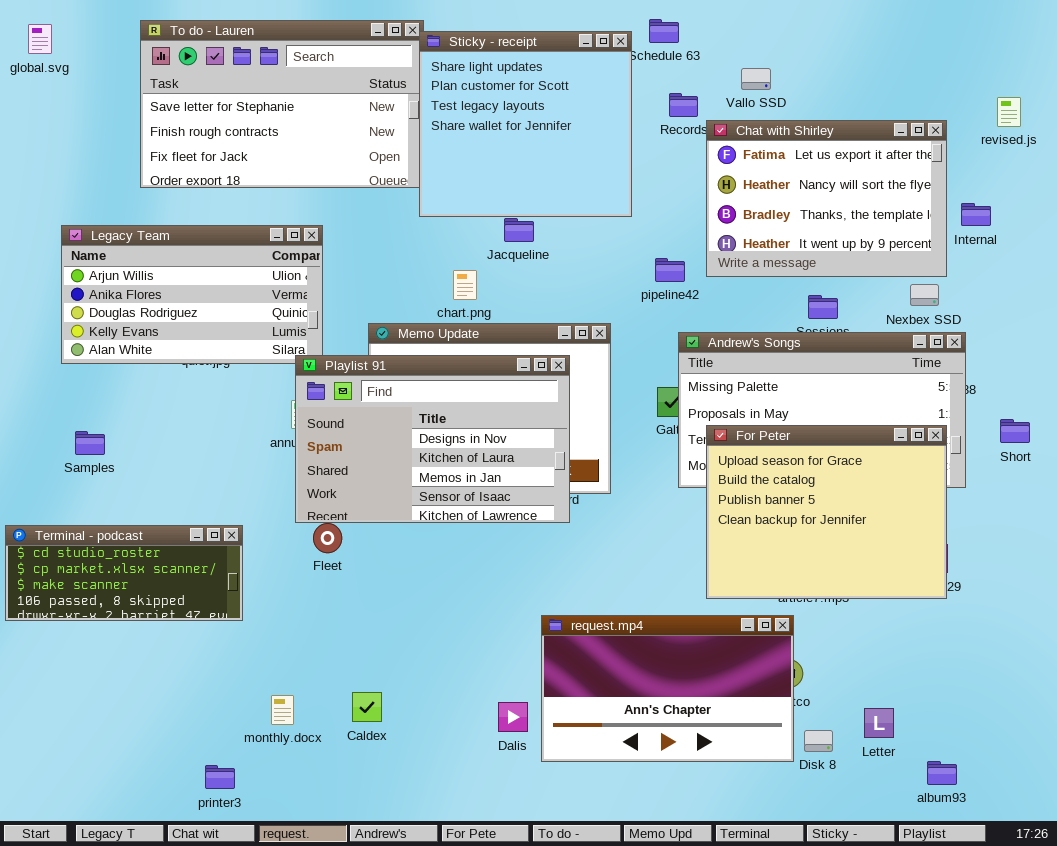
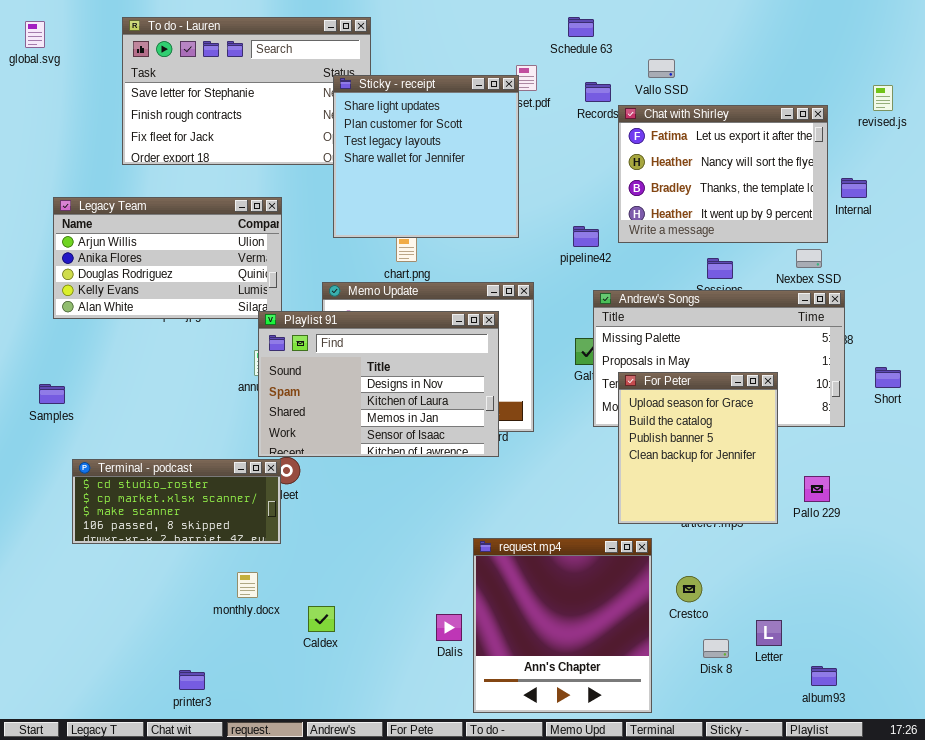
Sticky - receipt: [419,31,632,217] -> [333,75,519,238], moved
For Peter: [706,425,947,599] -> [618,372,778,524], resized
Samples: [75,431,105,455] -> [39,384,65,404], moved
Terminal - podcast: [5,525,243,621] -> [72,459,281,544], moved
request.mp4: [541,615,794,762] -> [473,538,652,713], resized
monthly.docx: [271,695,294,725] -> [237,572,258,598], moved

